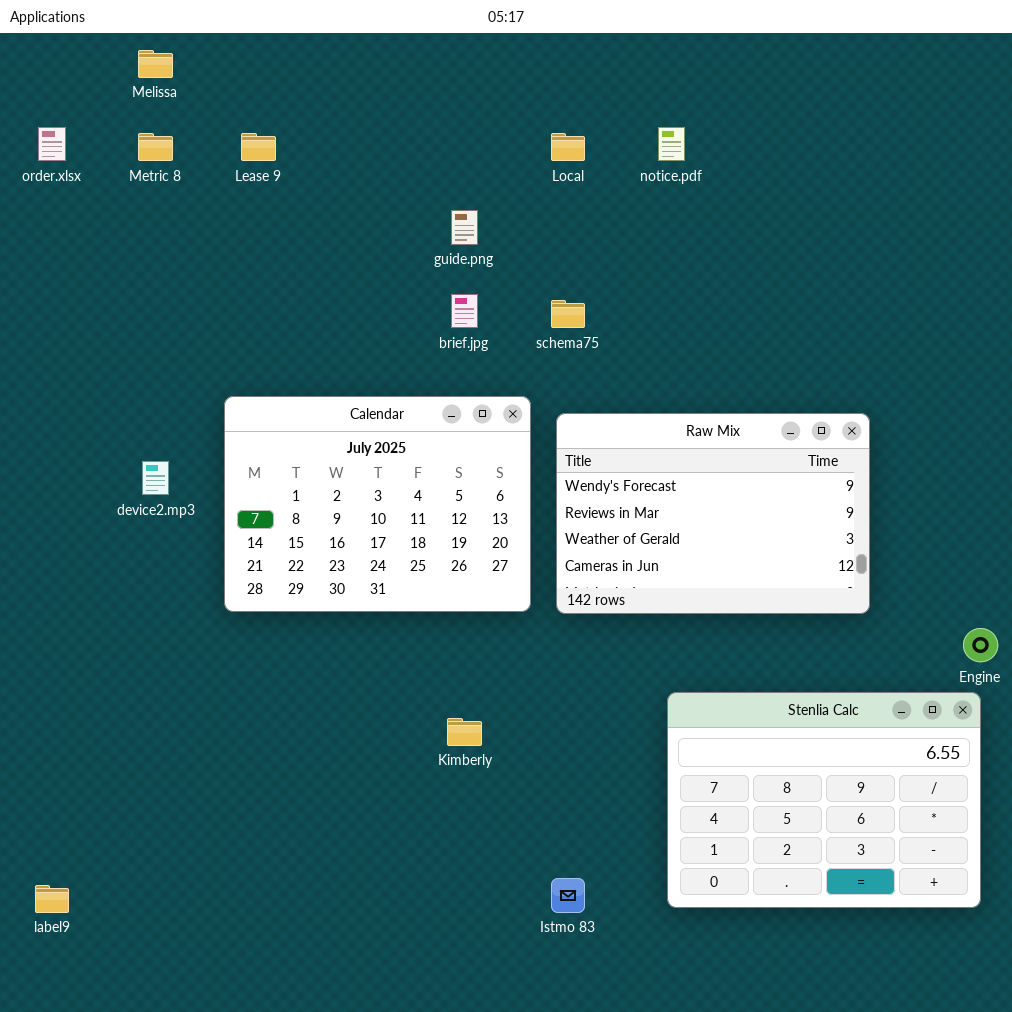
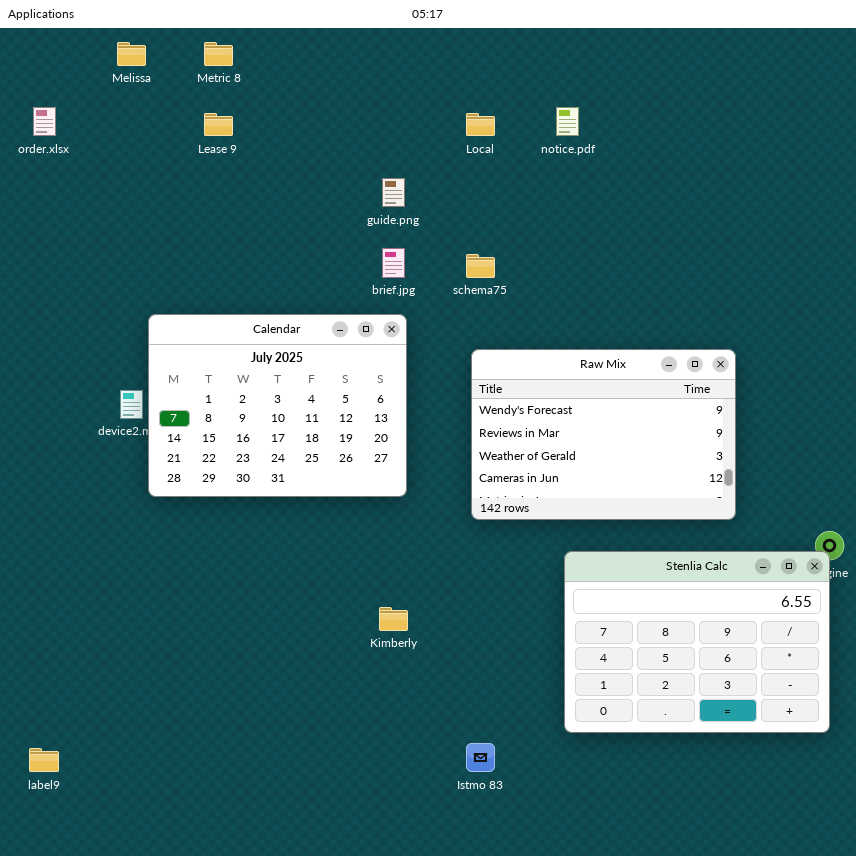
Metric 8: [138,133,173,161] -> [204,42,233,66], moved
Calendar: [224,396,531,612] -> [148,314,407,497], moved
Stenlia Calc: [667,692,981,908] -> [564,551,830,733], moved

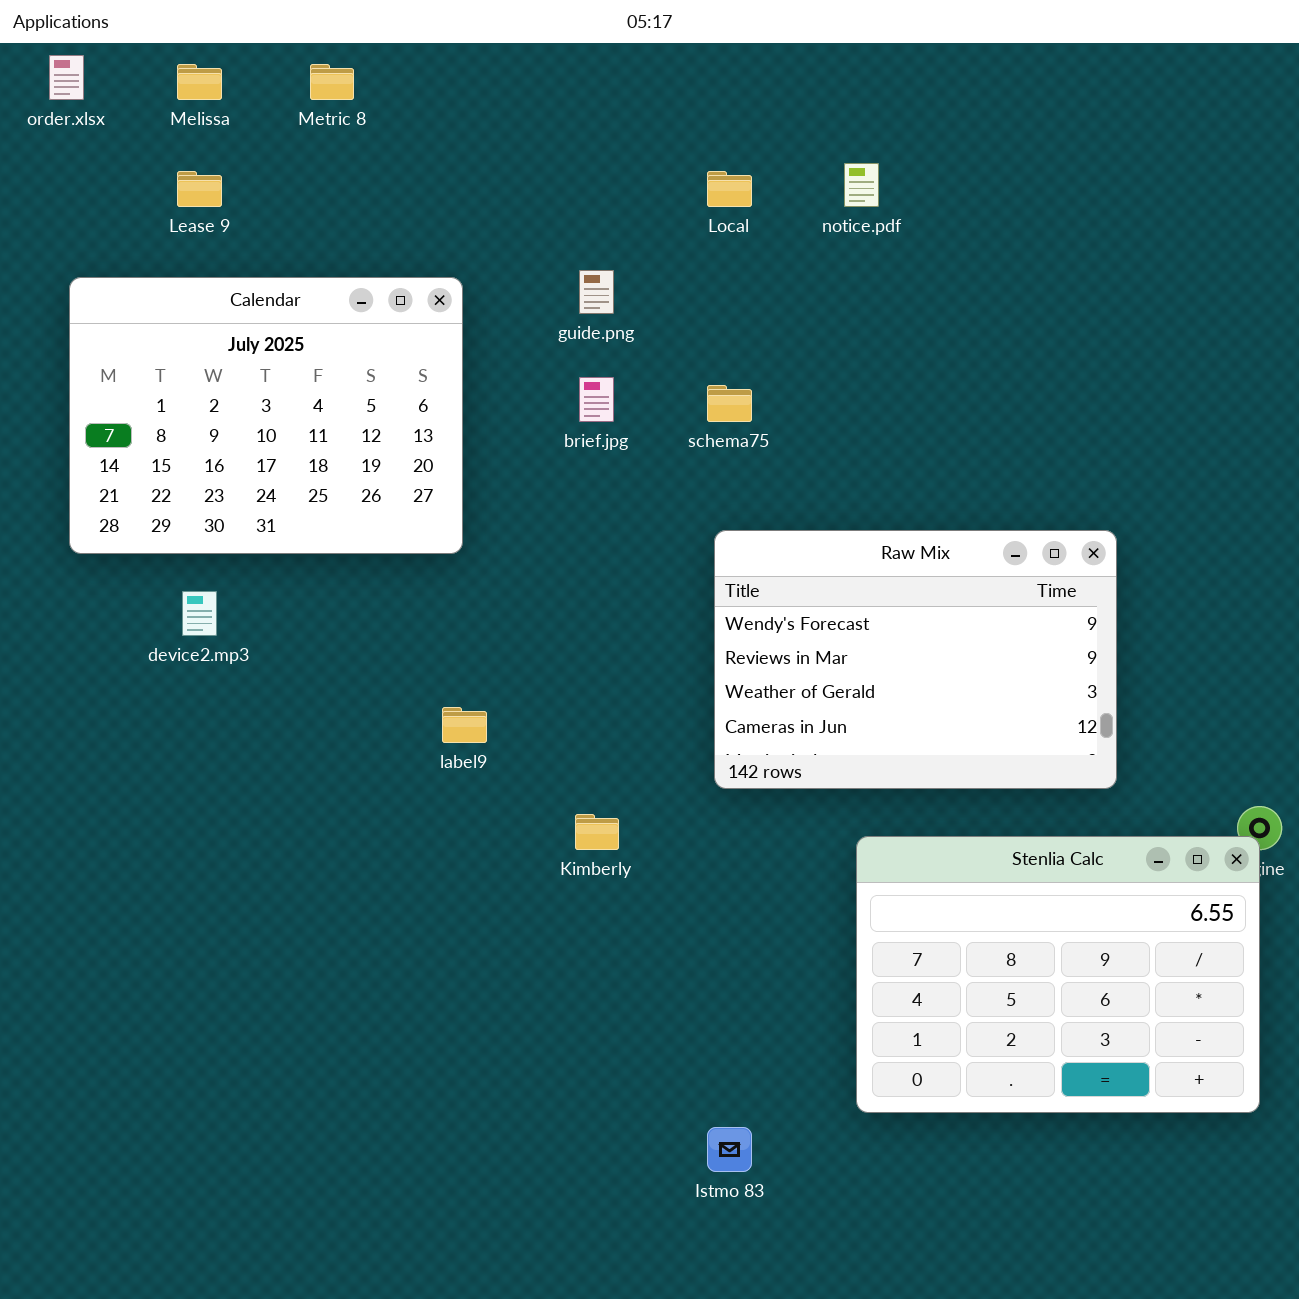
order.xlsx: [33,107,56,136] -> [49,55,84,100], moved
Lease 9: [204,113,233,136] -> [177,171,222,207], moved
Calendar: [148,314,407,497] -> [69,277,463,554], moved
Kimberly: [379,607,408,631] -> [575,814,619,850], moved
label9: [29,748,59,772] -> [442,707,487,743], moved

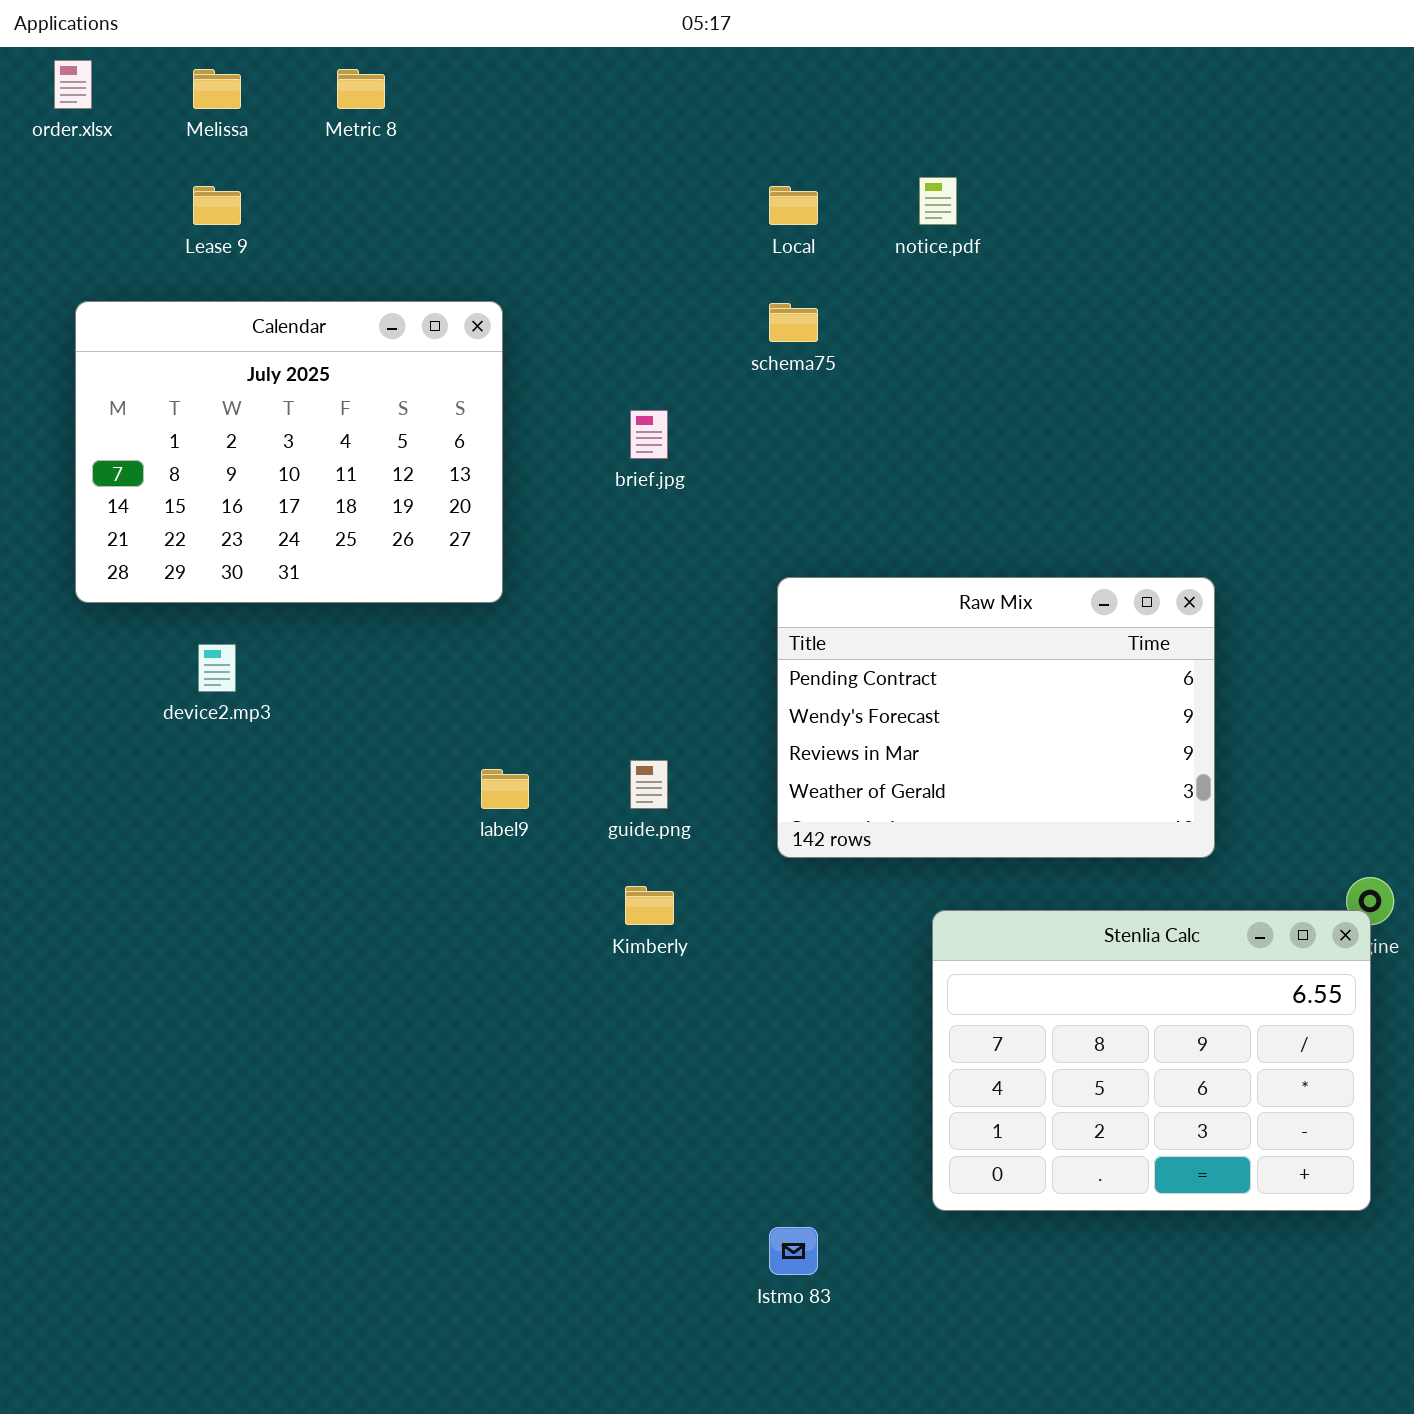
guide.png: [579,270,614,314] -> [630,760,668,809], moved
schema75: [707,385,752,422] -> [769,303,818,342], moved
Raw Mix: [714,530,1117,789] -> [777,577,1215,858], scrolled up 1 row

